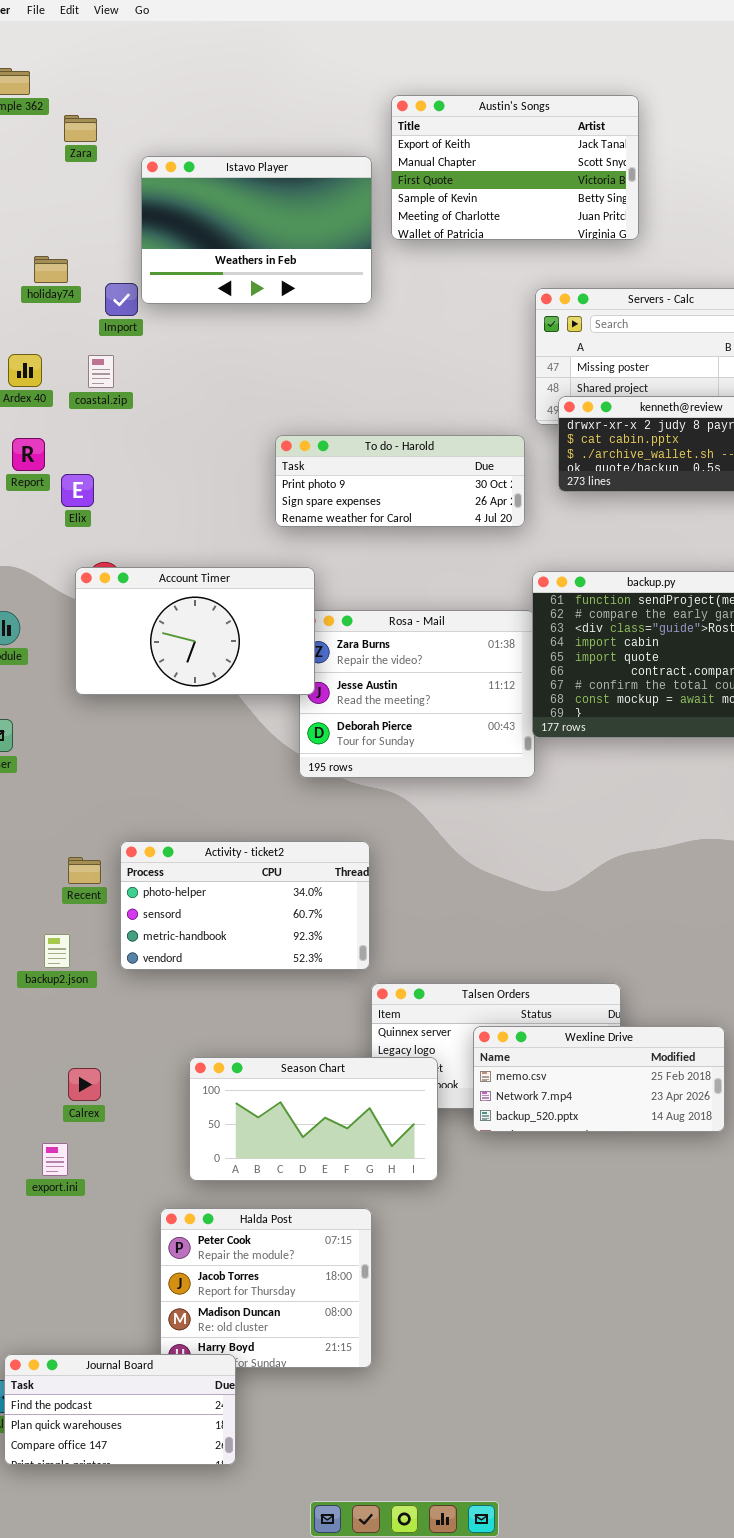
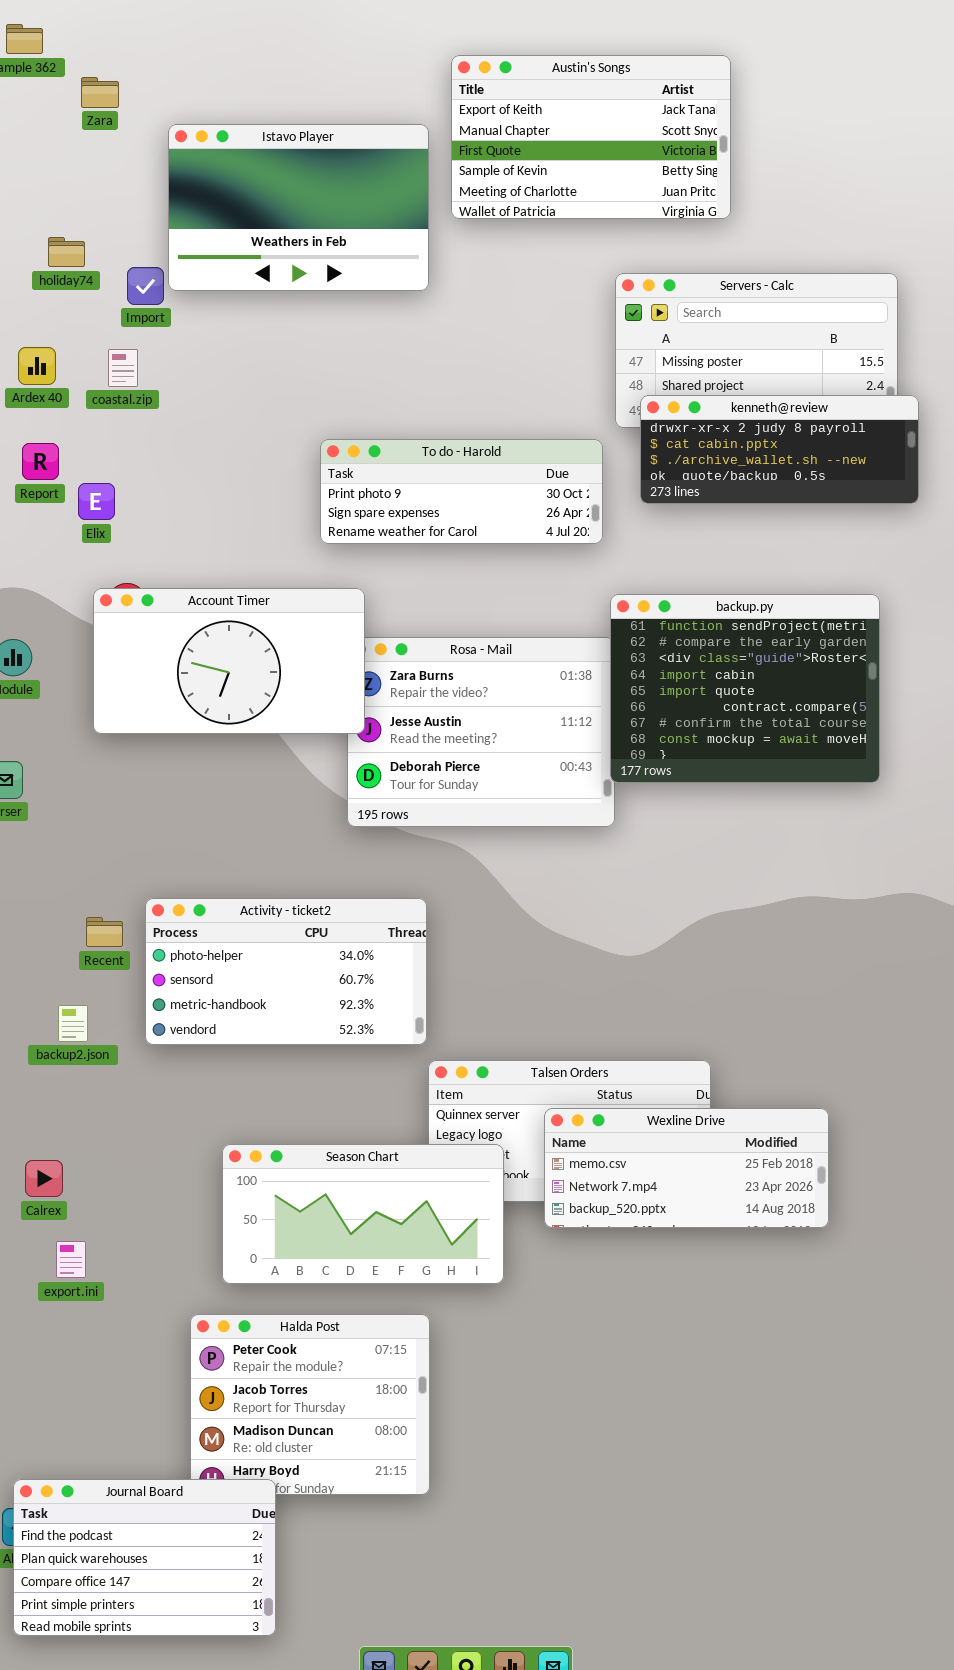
Calrex: [68,1068,101,1101] -> [25,1160,63,1197], moved
Journal Board: [4,1354,236,1465] -> [13,1479,276,1636], resized

